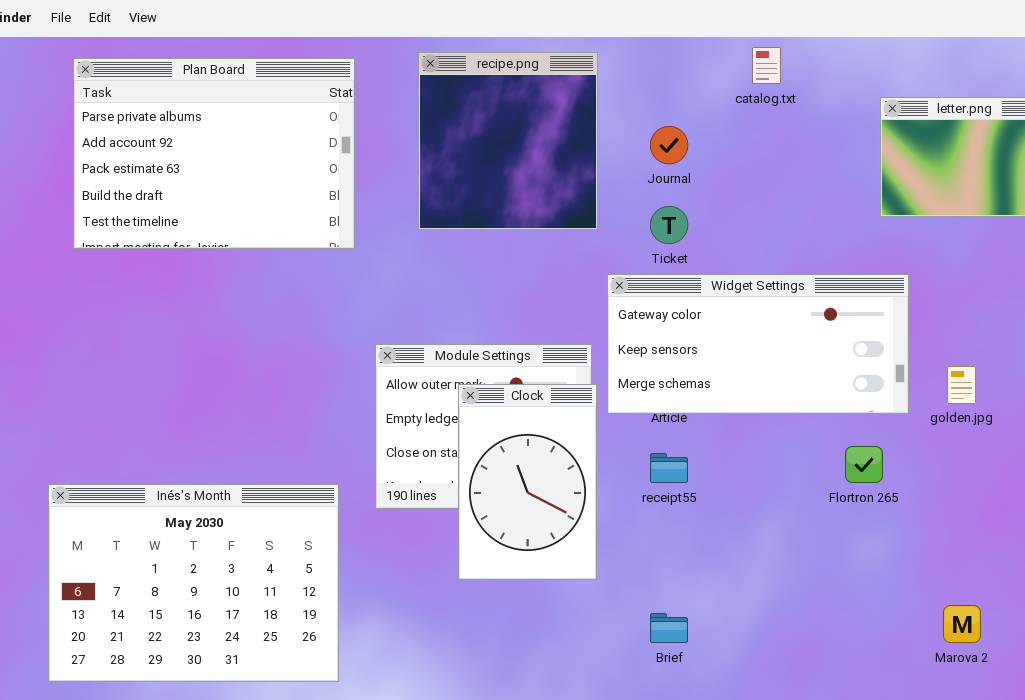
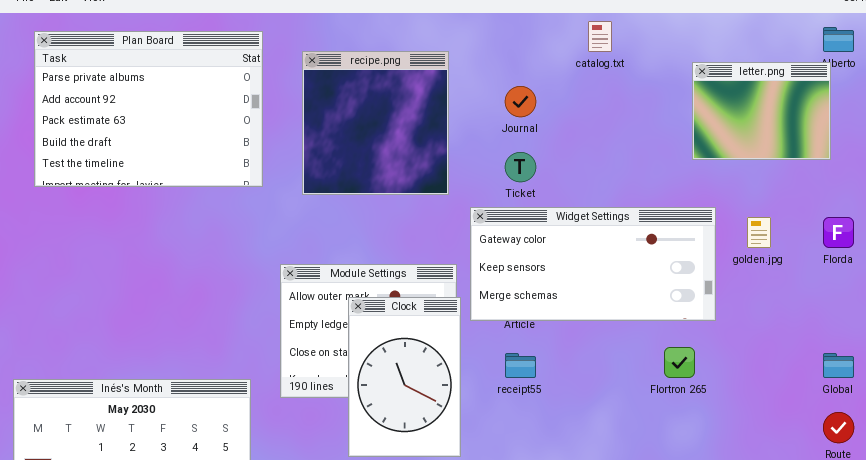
recipe.png: [418,52,598,230] -> [302,51,449,195], moved
golden.jpg: [947,366,976,404] -> [747,217,771,248], moved

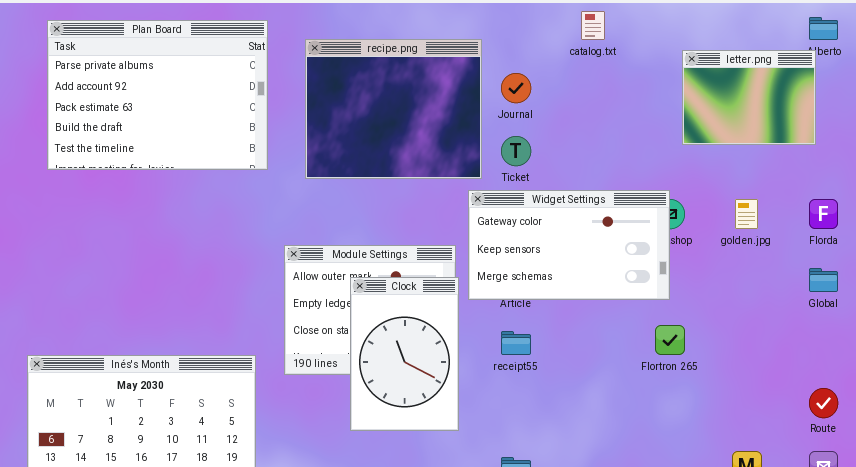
recipe.png: [302,51,449,195] -> [305,39,482,179], resized
Widget Settings: [470,207,716,321] -> [468,190,670,300], resized
Global: [823,353,854,378] -> [809,268,838,292], moved

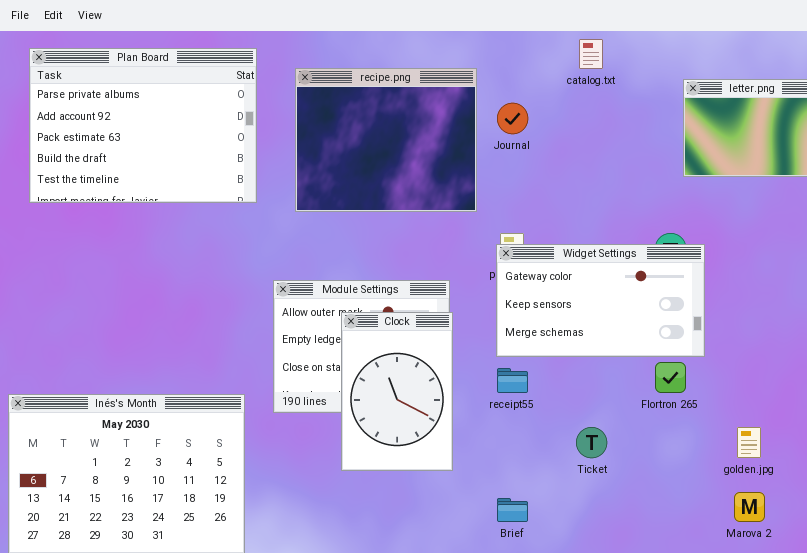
Ticket: [501,136,531,166] -> [576,427,607,458], moved
Widget Settings: [468,190,670,300] -> [496,244,705,357], moved
golden.jpg: [735,199,758,229] -> [737,427,761,458], moved

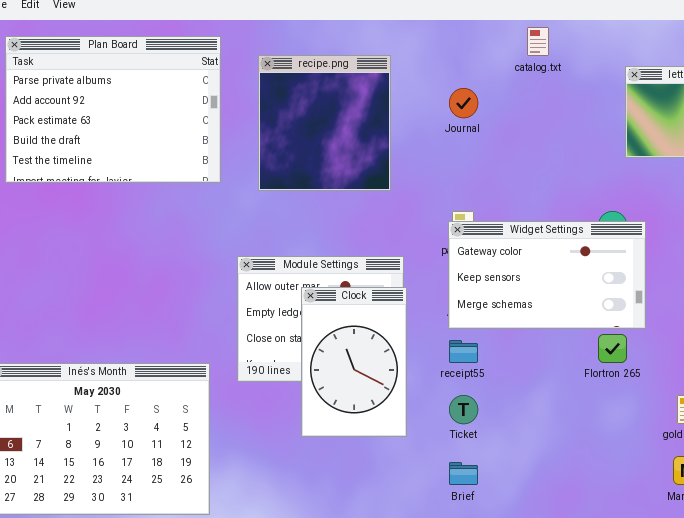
recipe.png: [295,68,477,212] -> [258,55,391,191], resized
Ticket: [576,427,607,458] -> [449,395,478,424], moved

